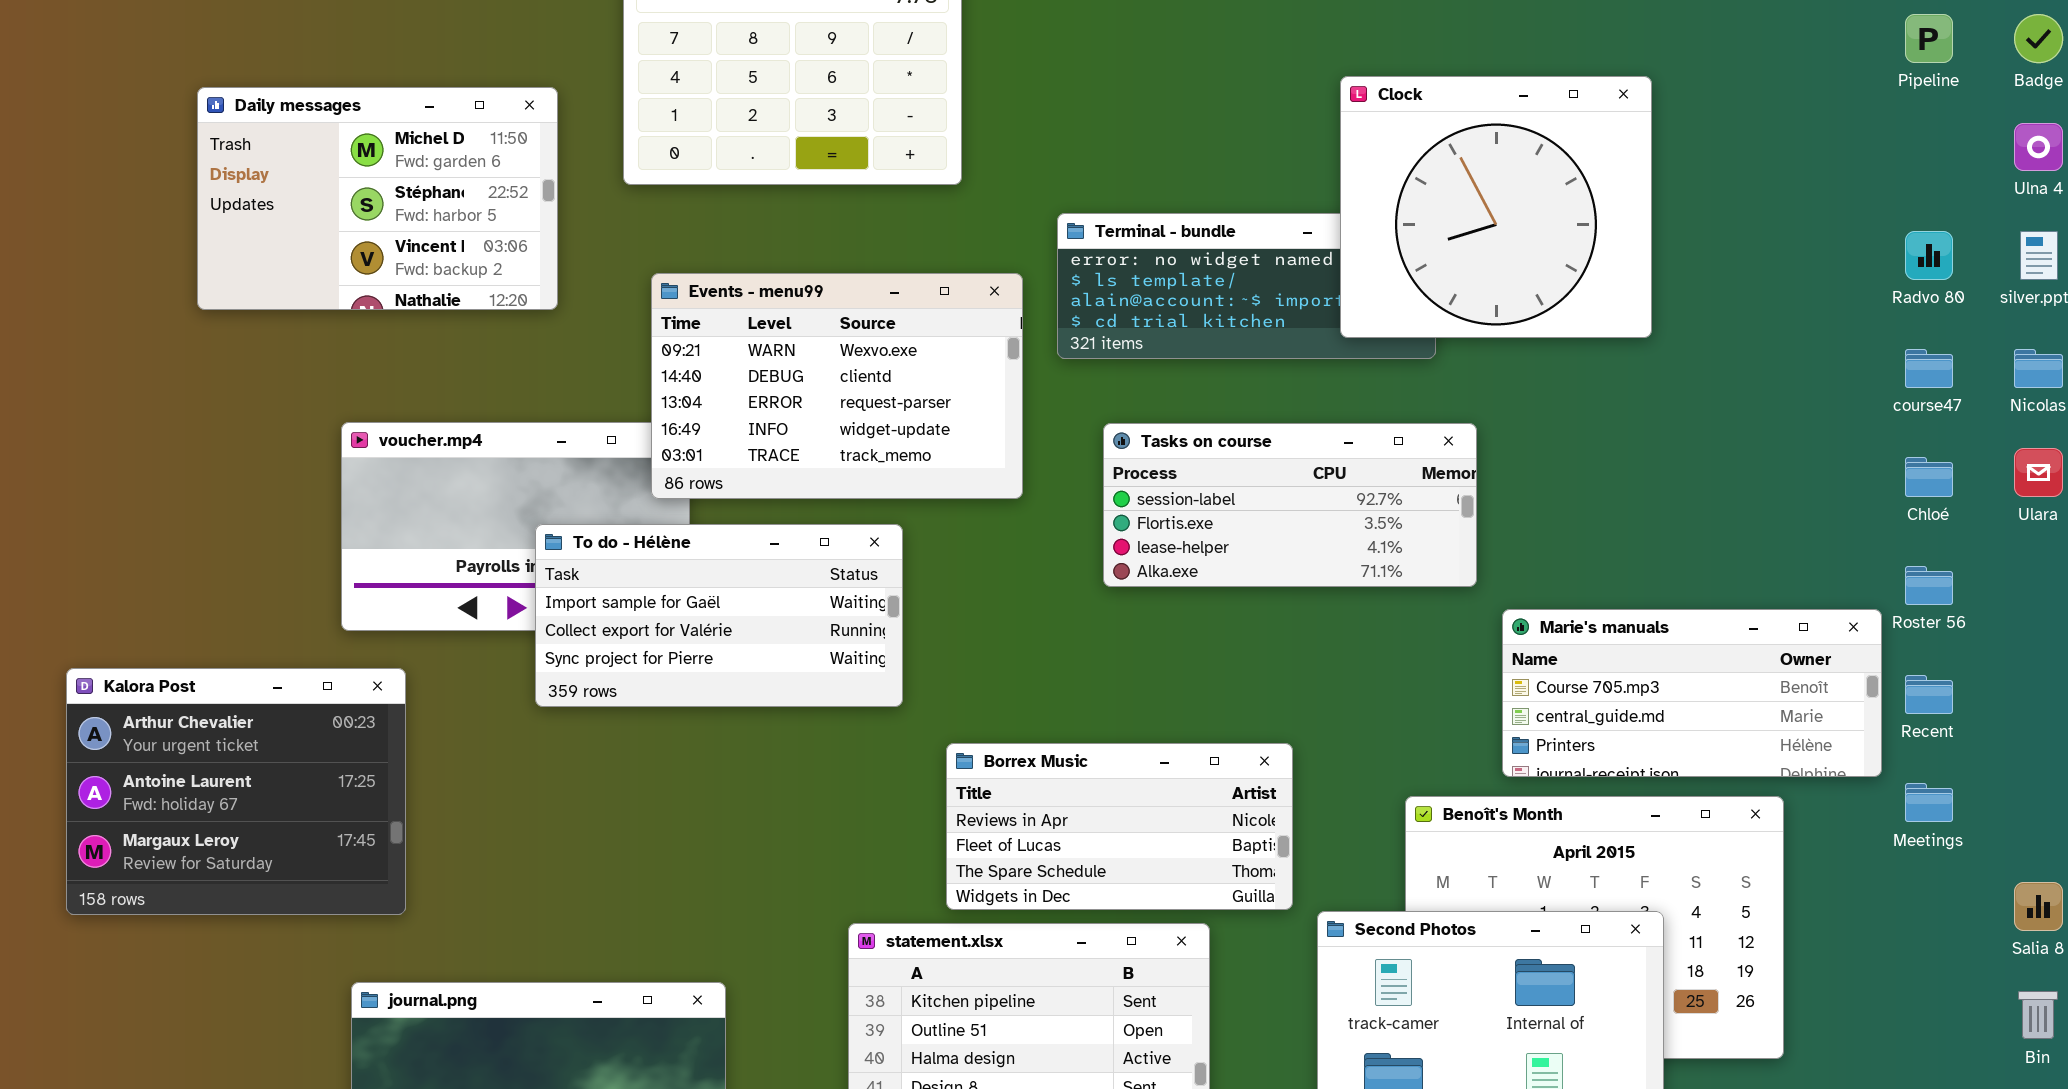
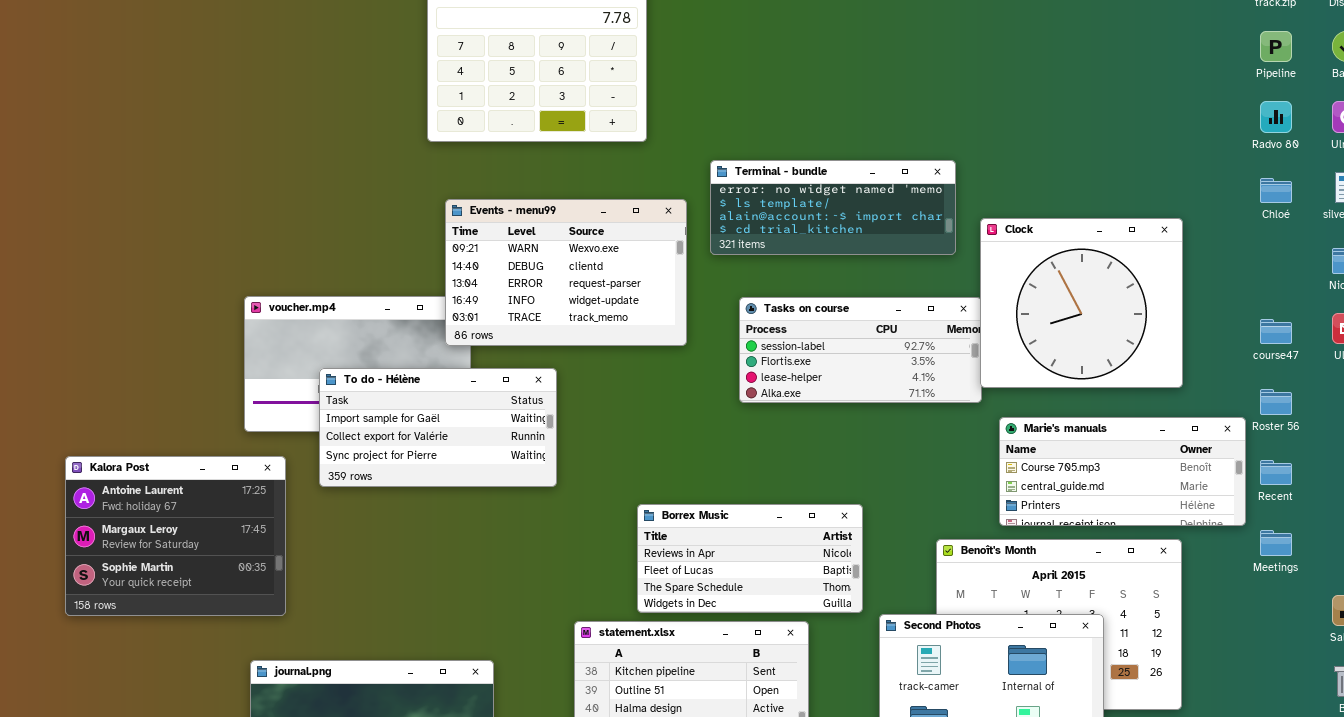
Clock: [1340,76,1652,338] -> [980,218,1183,388], moved
Daily messages: [197,87,558,310] -> none, closed
Radvo 80: [1905,231,1953,280] -> [1260,101,1292,133], moved
course47: [1905,349,1953,388] -> [1260,319,1292,344], moved
Chloé: [1905,457,1953,497] -> [1260,178,1292,203], moved
To do - Hélène: [535,524,903,707] -> [319,368,557,487], moved
Kalora Post: [66,668,406,915] -> [65,456,286,616], scrolled down 1 row

